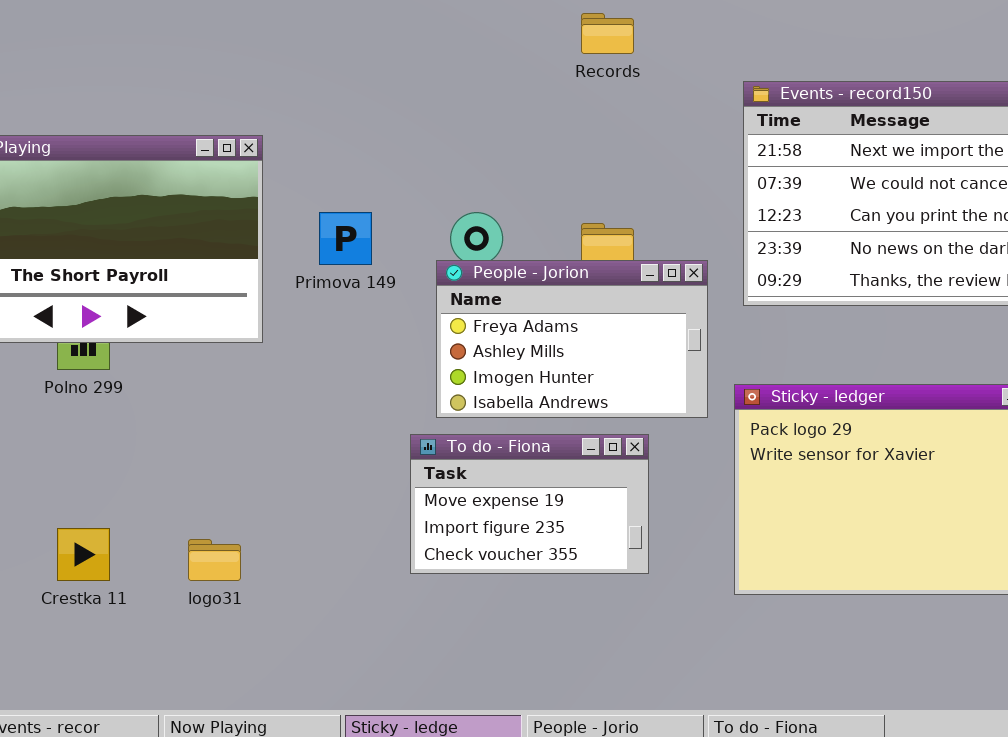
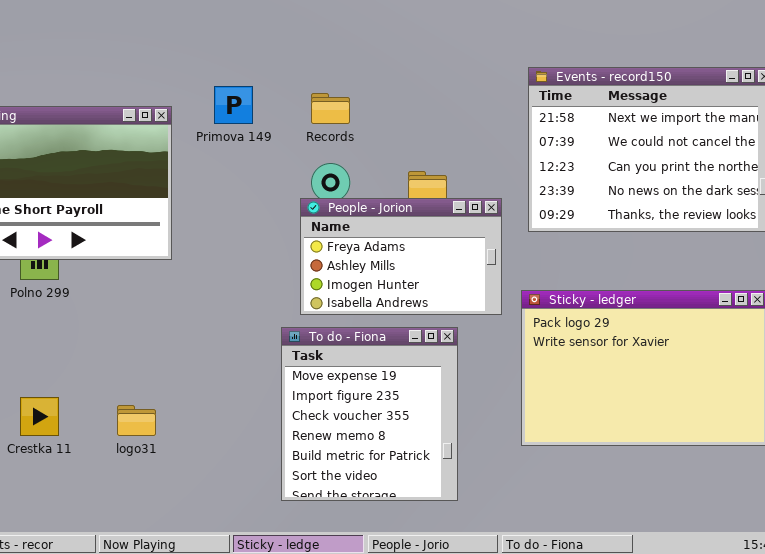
Records: [581,13,634,54] -> [311,93,350,124], moved
Primova 149: [319,212,372,265] -> [214,86,253,124], moved
To do - Fiona: [410,434,649,574] -> [281,327,458,501], resized

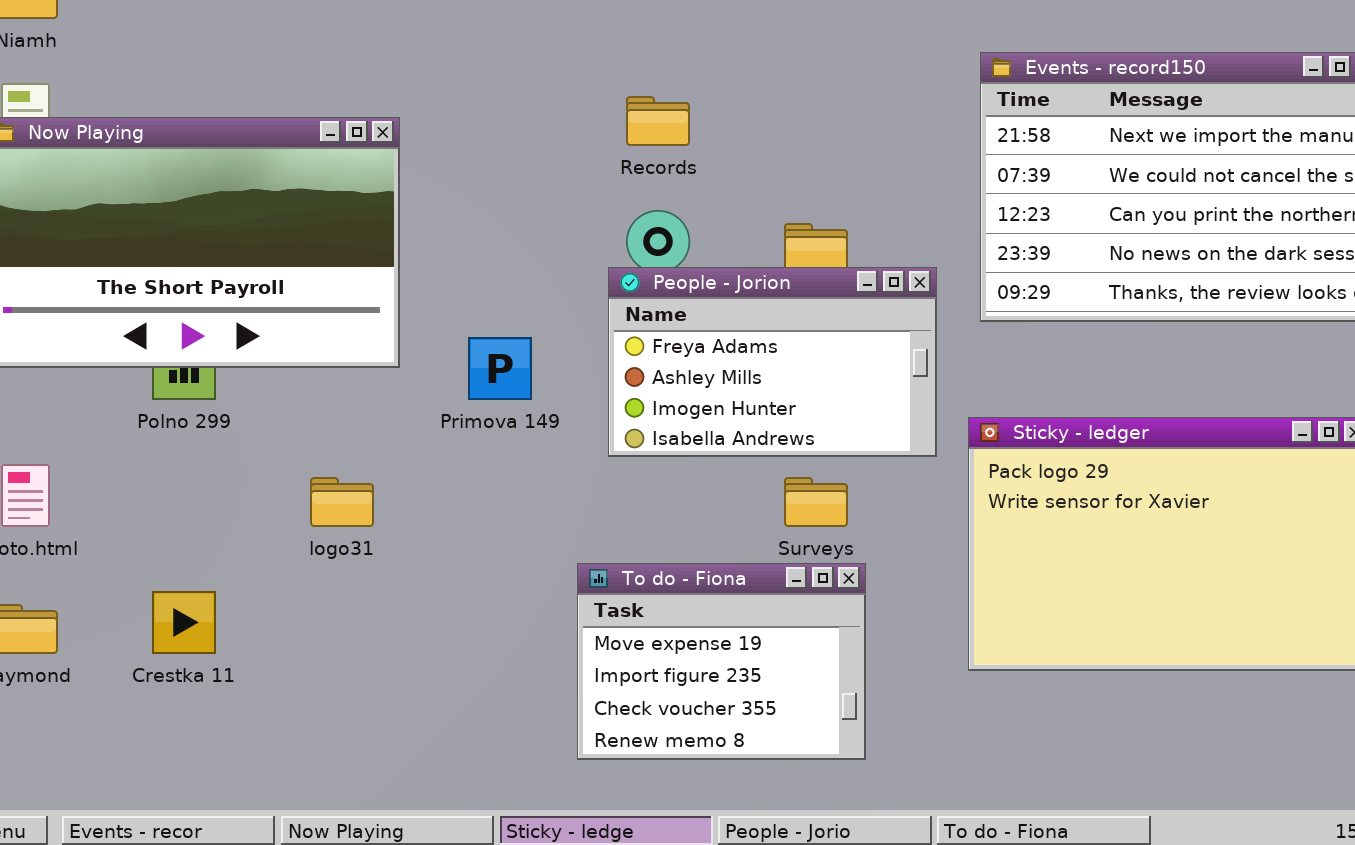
Primova 149: [214,86,253,124] -> [468,337,532,400], moved
To do - Fiona: [281,327,458,501] -> [577,563,866,760], resized
logo31: [117,405,156,436] -> [310,477,374,527], moved

